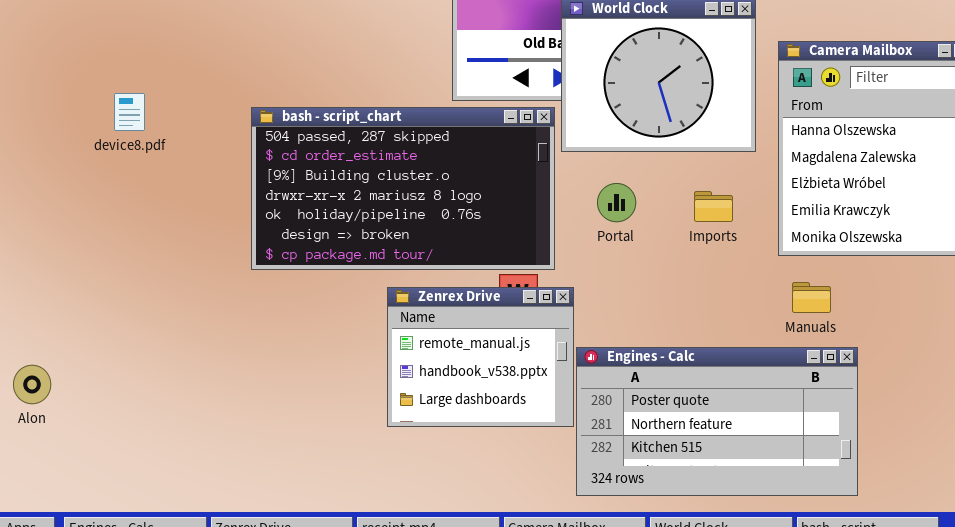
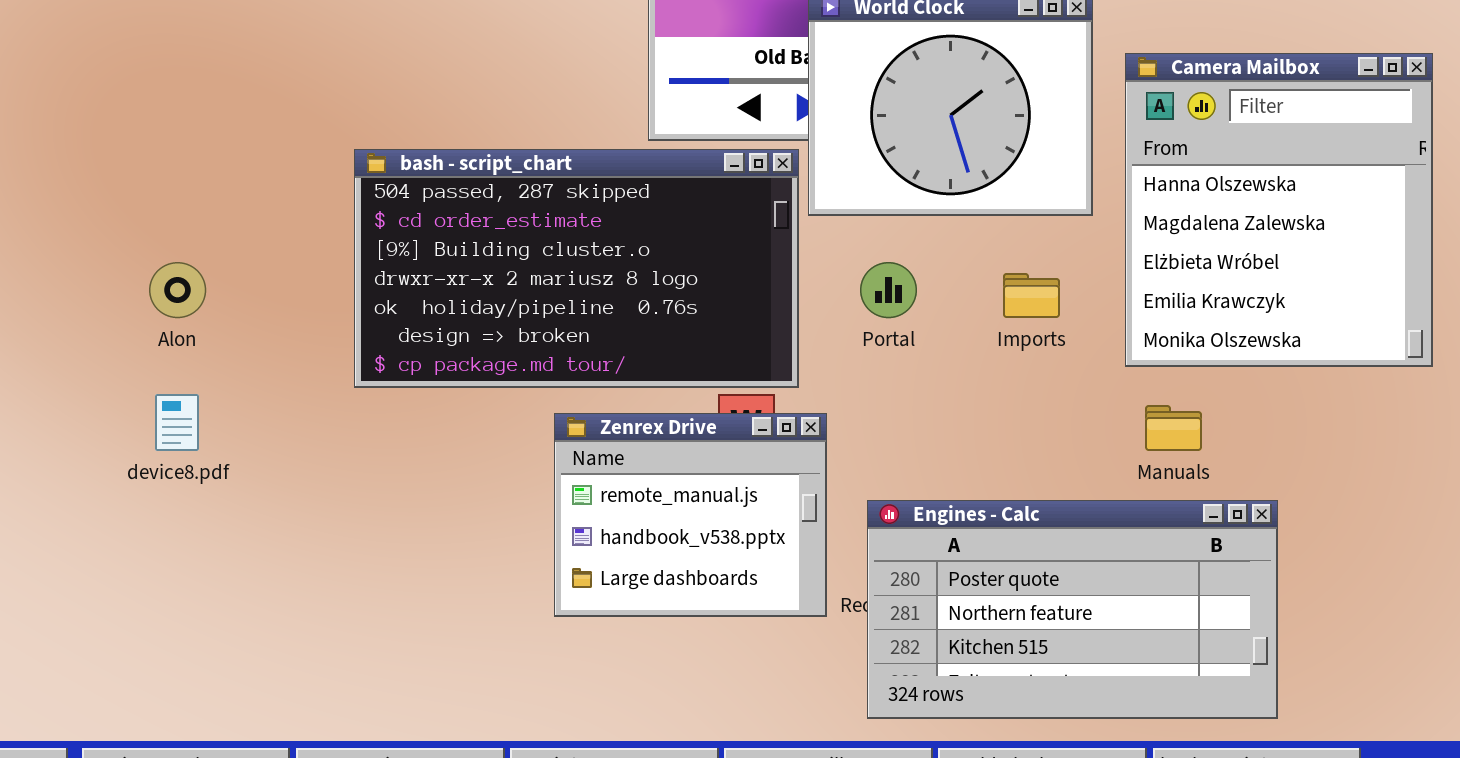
device8.pdf: [114,93,145,131] -> [155,394,199,451], moved
Engines - Calc: [576,347,858,496] -> [867,500,1278,719], moved
Alon: [13,365,51,404] -> [149,262,206,318], moved

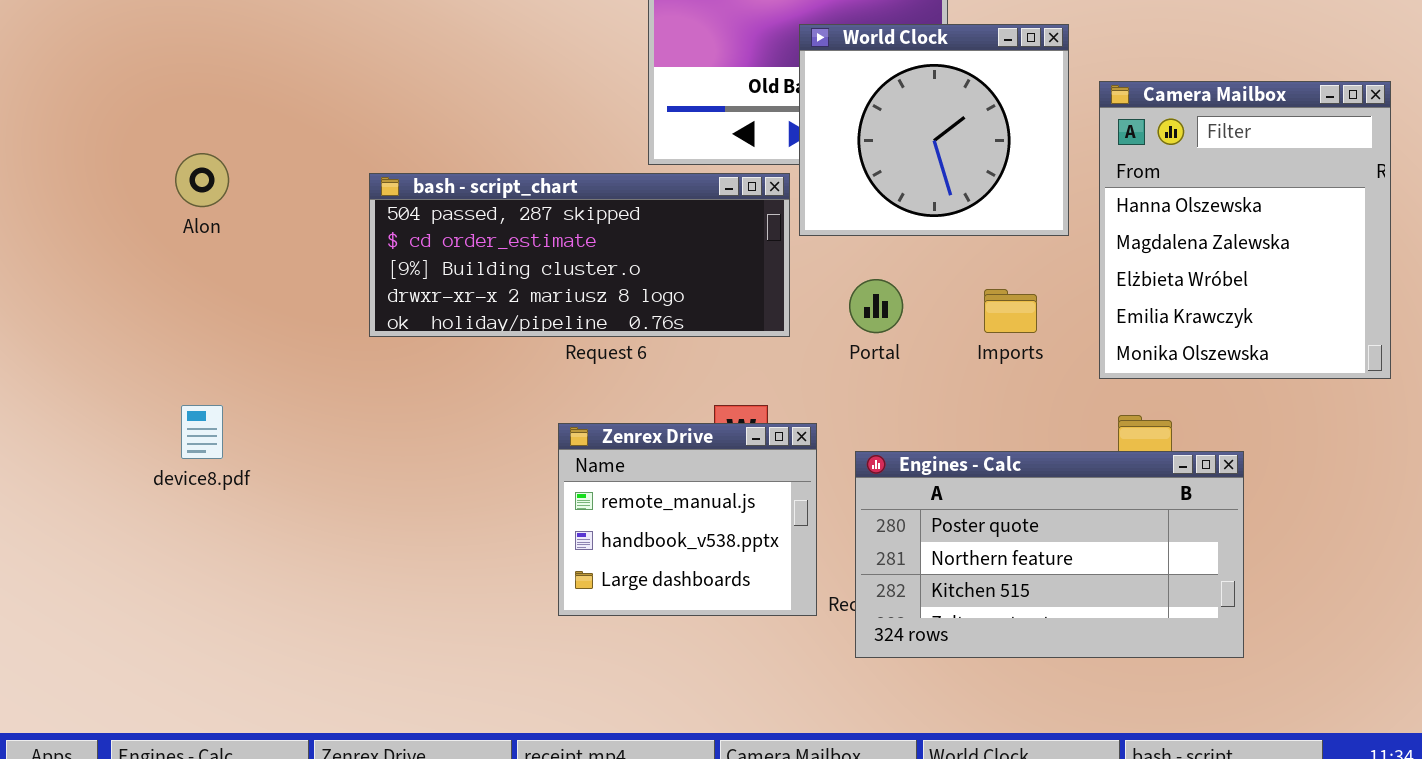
bash - script_chart: [354,149,799,388] -> [369,173,790,337], resized
Alon: [149,262,206,318] -> [175,153,229,207], moved
Engines - Calc: [867,500,1278,719] -> [855,451,1244,658], moved

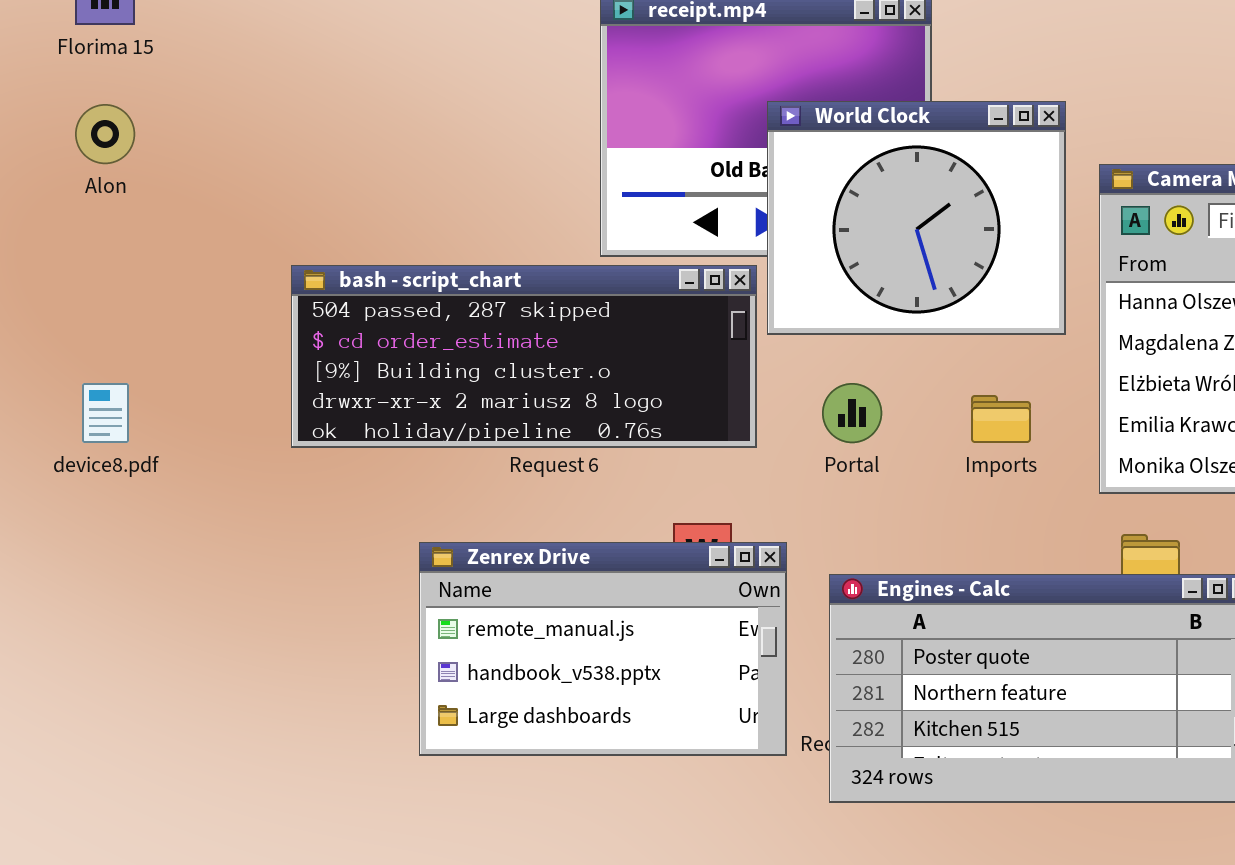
Alon: [175,153,229,207] -> [75,104,135,164], moved
device8.pdf: [181,405,223,459] -> [82,383,129,443], moved
Zenrex Drive: [558,423,817,616] -> [419,542,787,756], resized

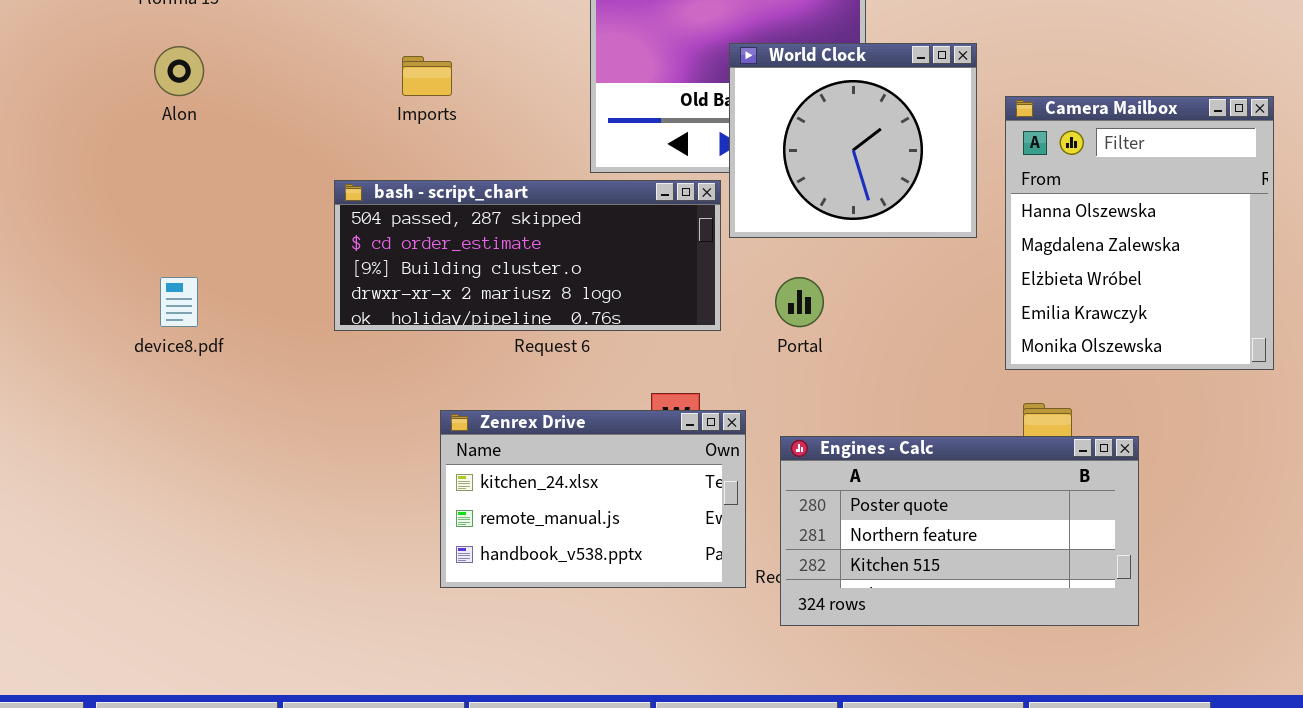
Imports: [971,395,1031,443] -> [402,56,452,96], moved
Zenrex Drive: [419,542,787,756] -> [440,410,746,588], scrolled up 1 row

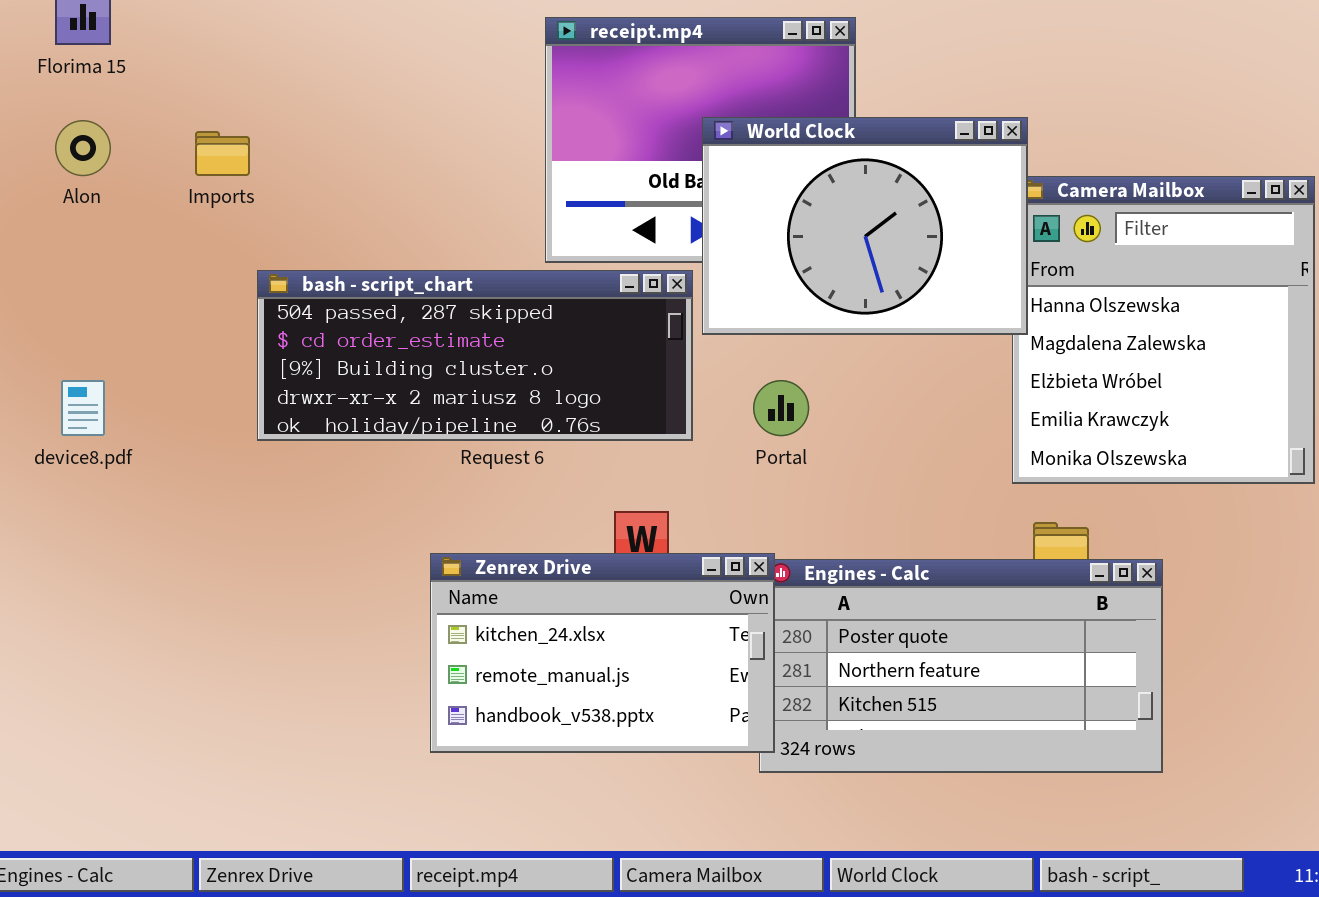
World Clock: [729,43,977,238] -> [702,117,1028,335], resized
Imports: [402,56,452,96] -> [195,131,250,176], moved
Zenrex Drive: [440,410,746,588] -> [430,553,775,753], moved

